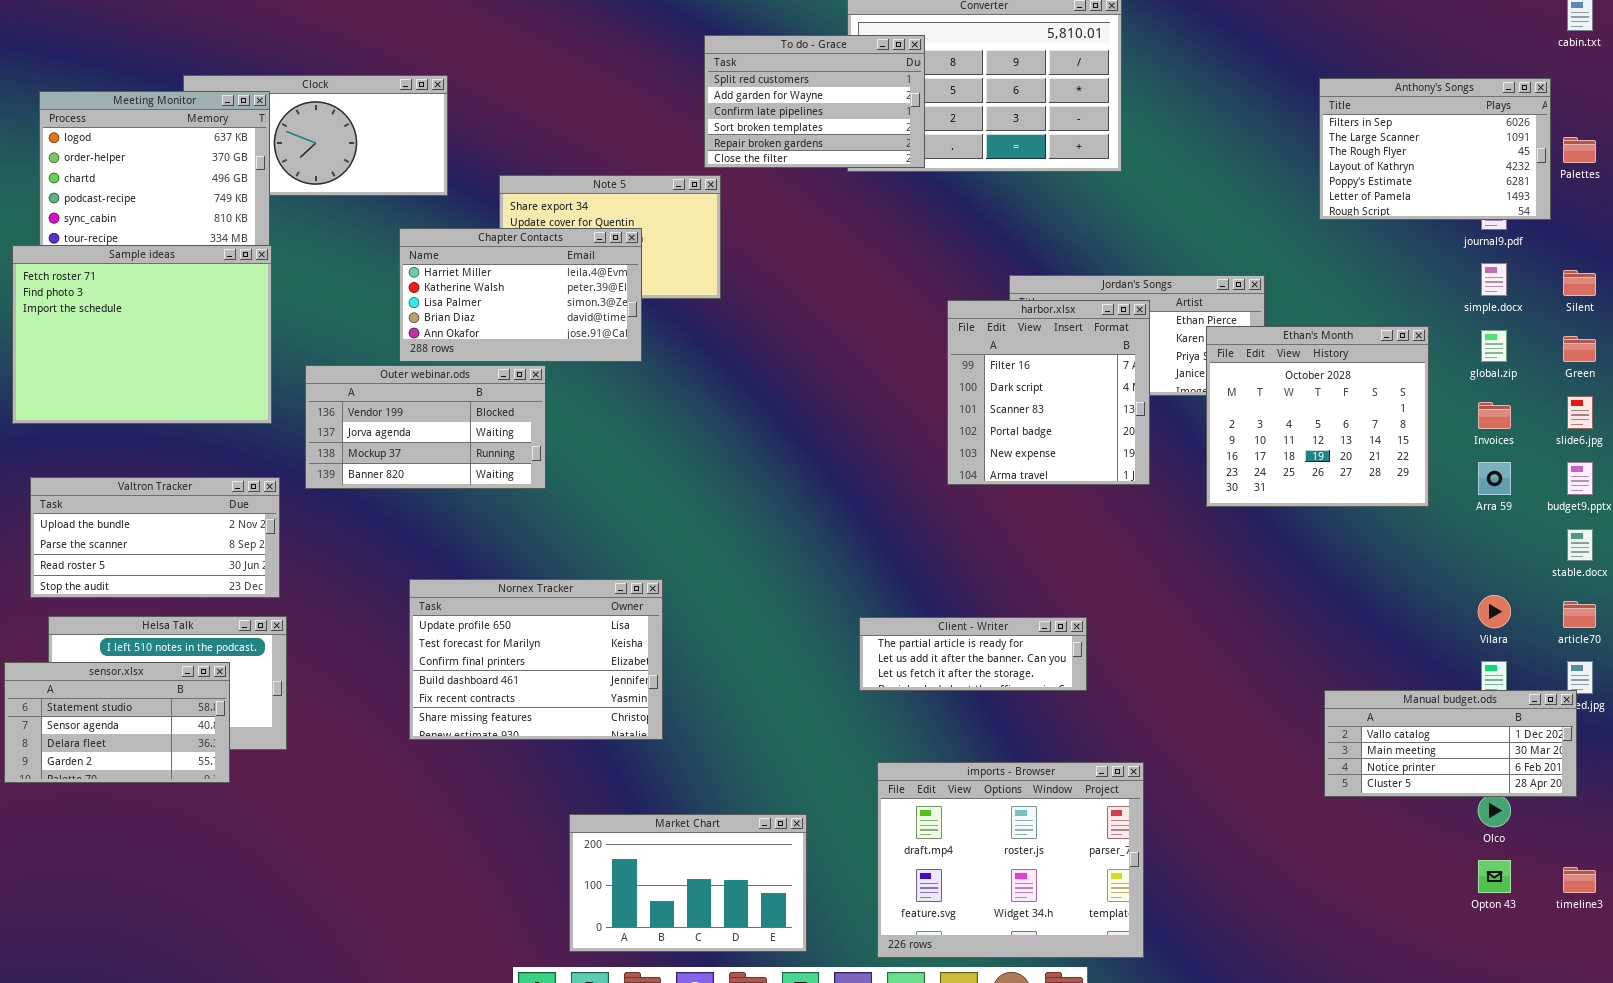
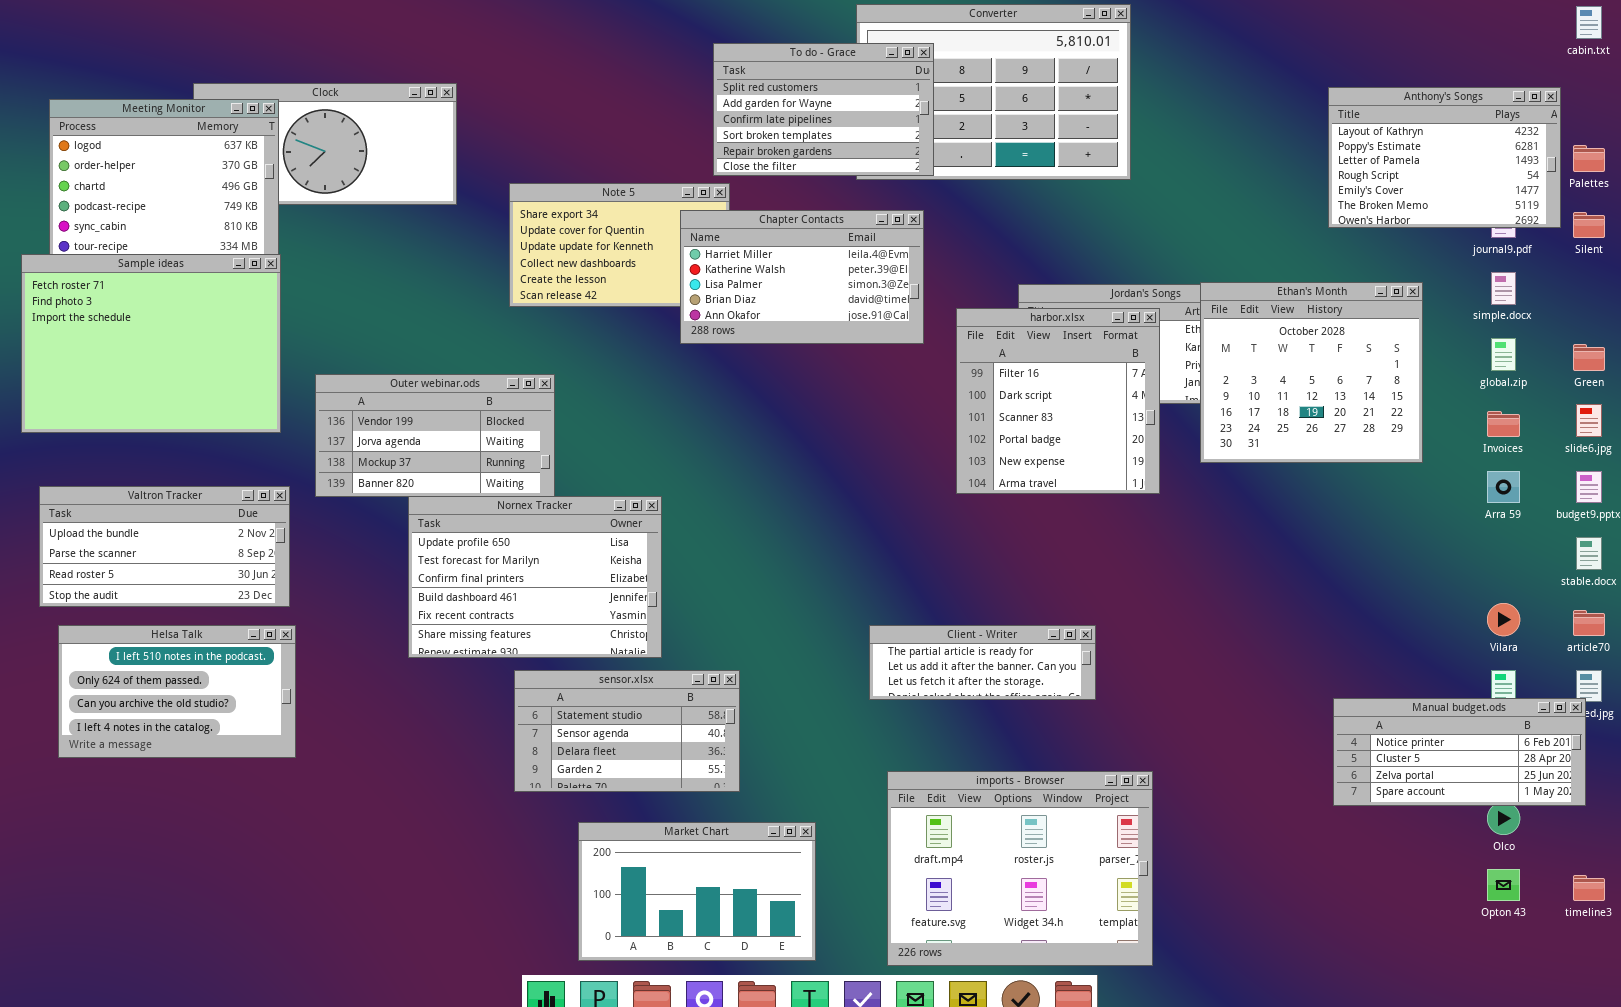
Anthony's Songs: [1319,78,1551,220] -> [1328,87,1561,228], scrolled down 3 rows
Chapter Contacts: [399,228,642,362] -> [680,210,924,344], moved
Silent: [1563,270,1596,296] -> [1573,212,1605,238], moved
Ethan's Month: [1206,326,1429,507] -> [1200,282,1423,463], moved
Nornex Tracker: [409,579,663,740] -> [408,496,662,658], moved
sensor.xlsx: [4,662,230,783] -> [514,670,740,792], moved
Manual budget.ods: [1324,690,1577,797] -> [1333,698,1586,806], scrolled down 2 rows

